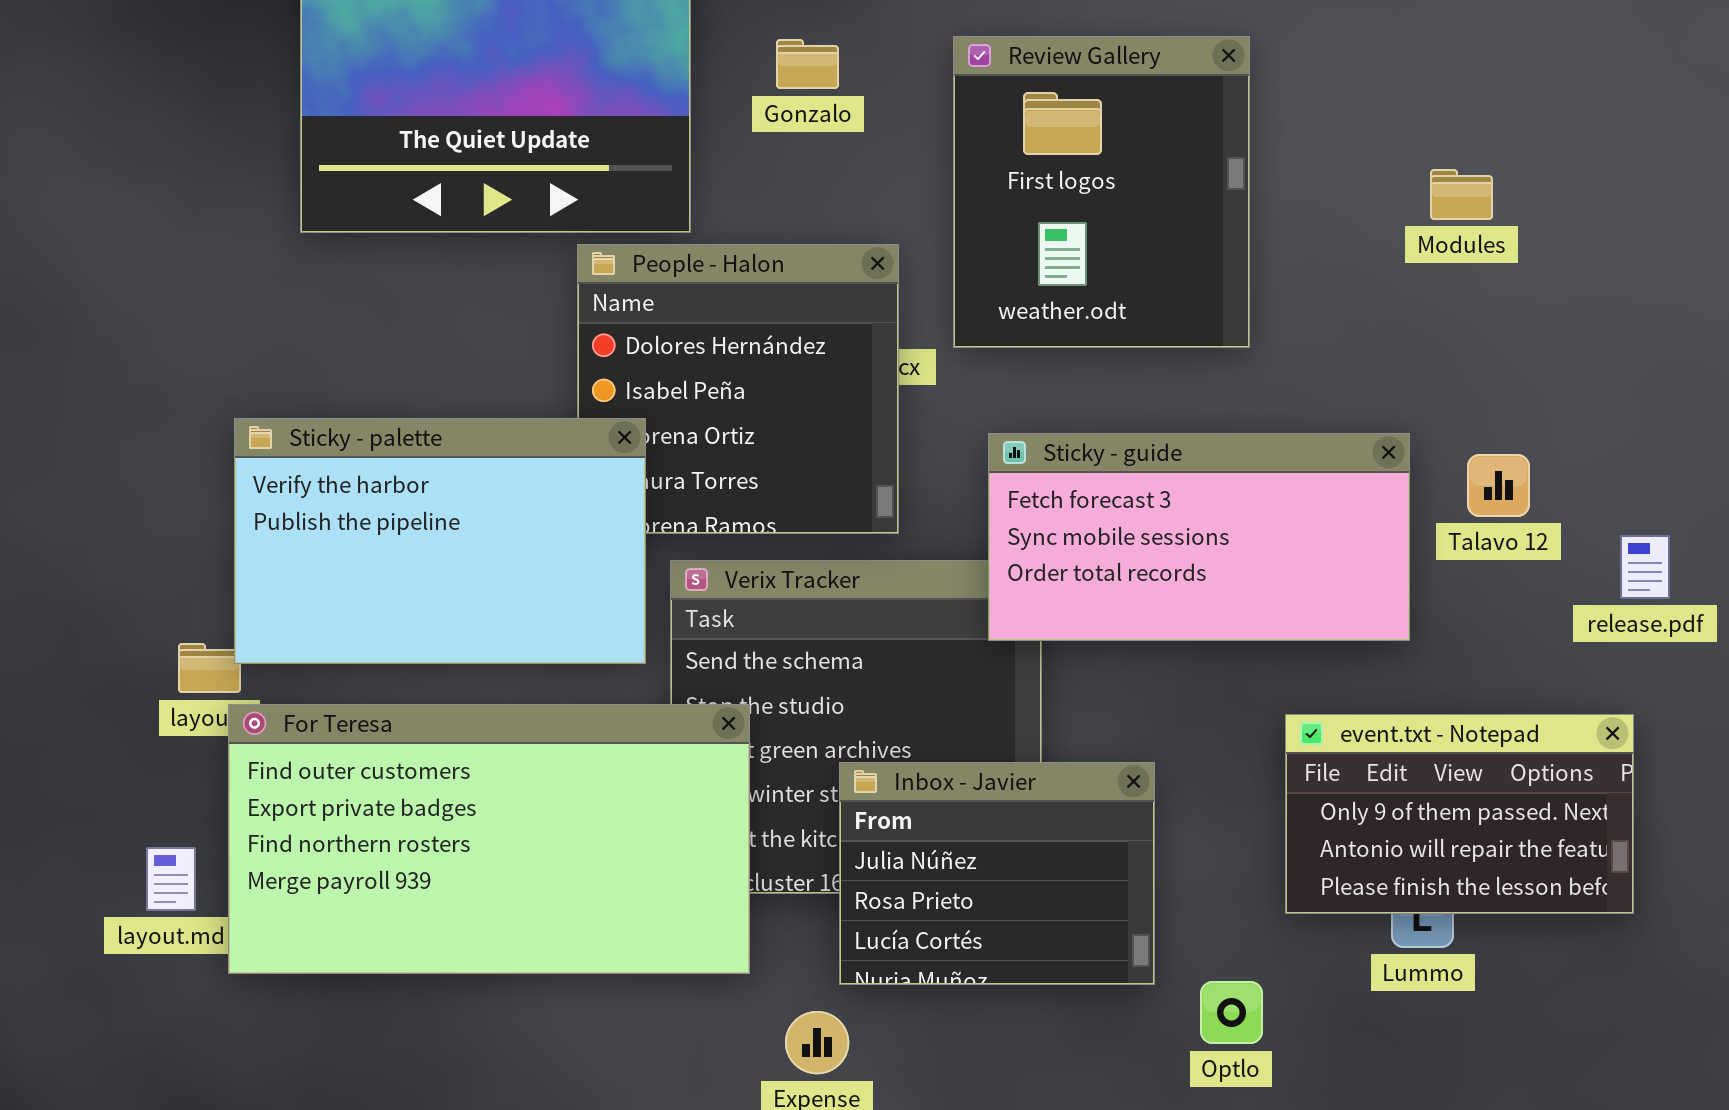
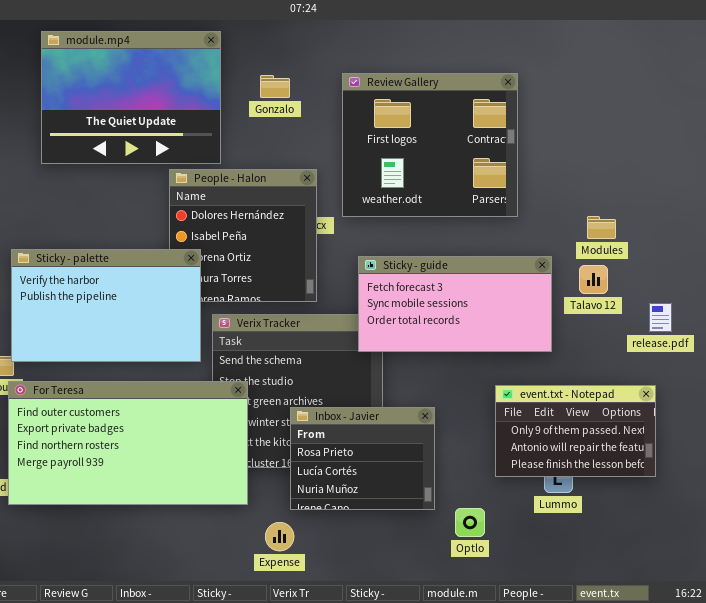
Review Gallery: [953,36,1250,348] -> [342,73,518,217], resized
Modules: [1430,169,1493,220] -> [587,216,616,239], moved
Inbox - Javier: [839,762,1155,985] -> [290,407,435,510], scrolled down 1 row

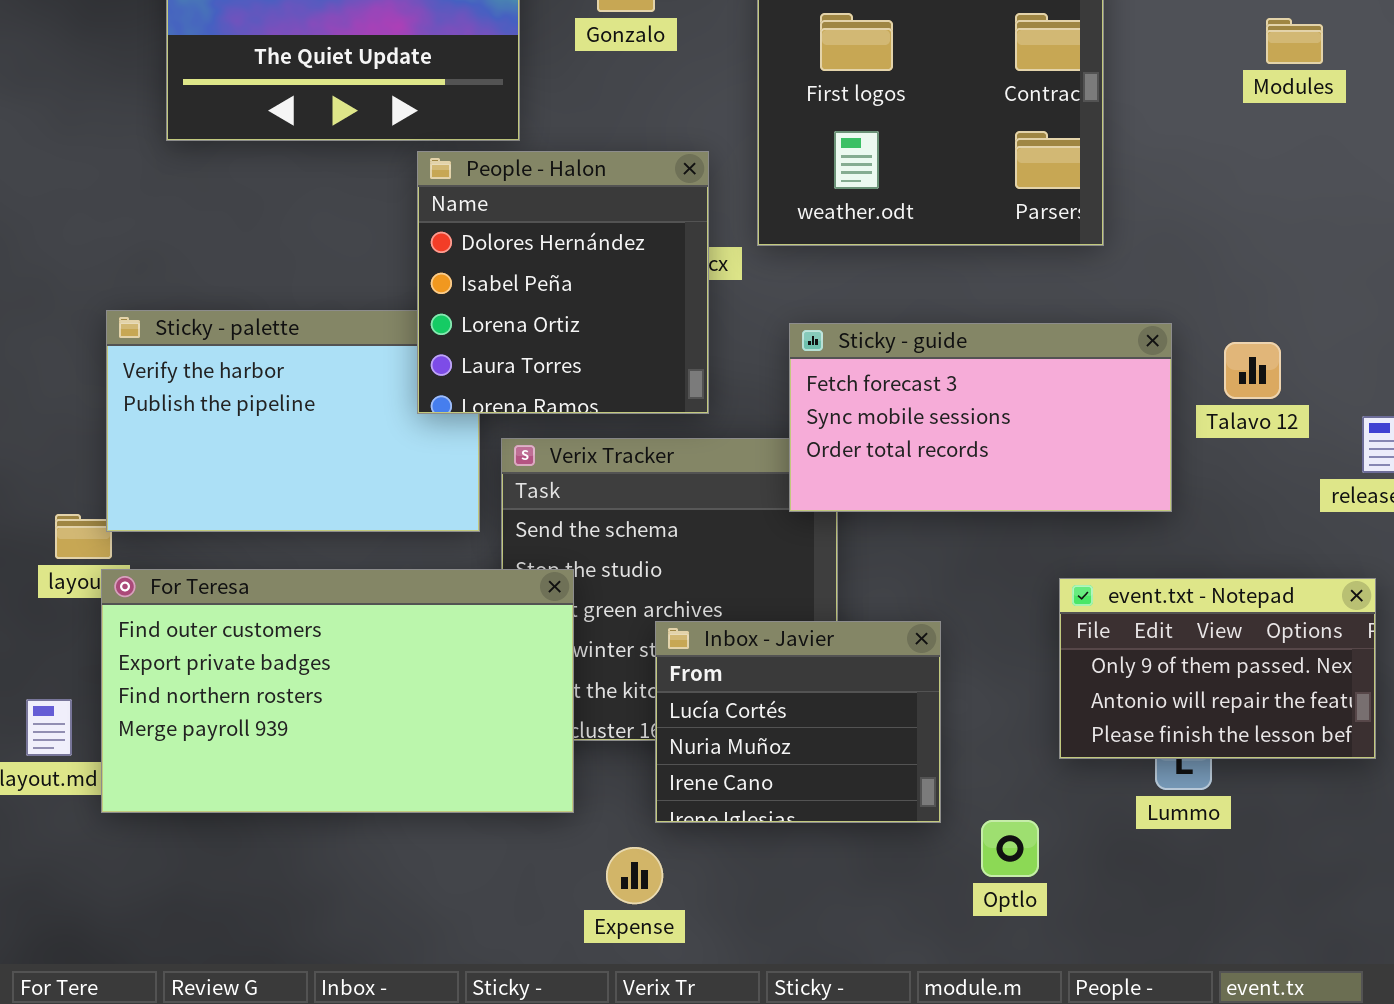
People - Halon: [169,169,317,302] -> [417,151,709,414], raised
Modules: [587,216,616,239] -> [1266,18,1323,64], moved
Inbox - Javier: [290,407,435,510] -> [655,621,941,823], scrolled down 1 row

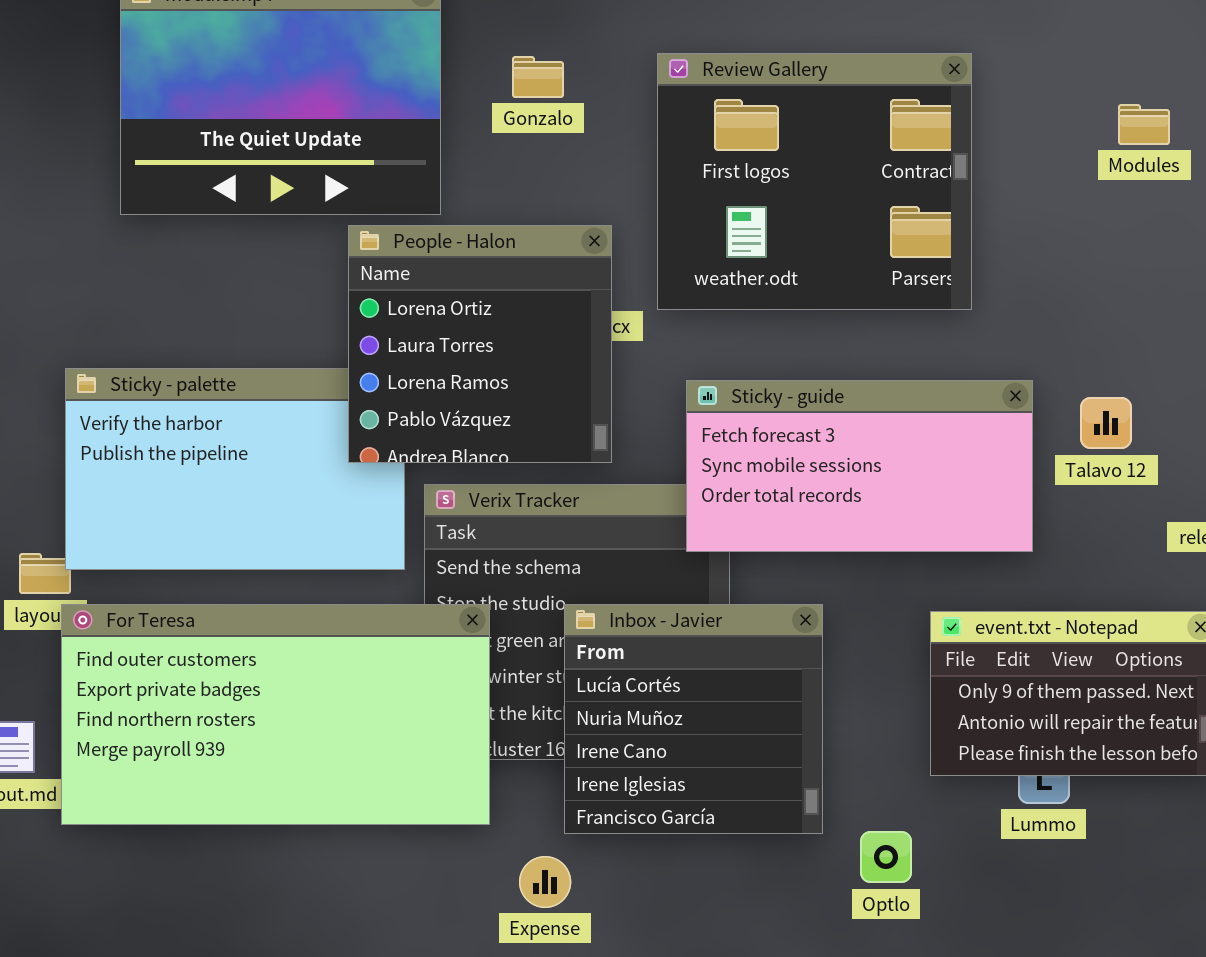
People - Halon: [417,151,709,414] -> [348,225,612,463], scrolled down 2 rows
Inbox - Javier: [655,621,941,823] -> [564,604,823,834], resized

